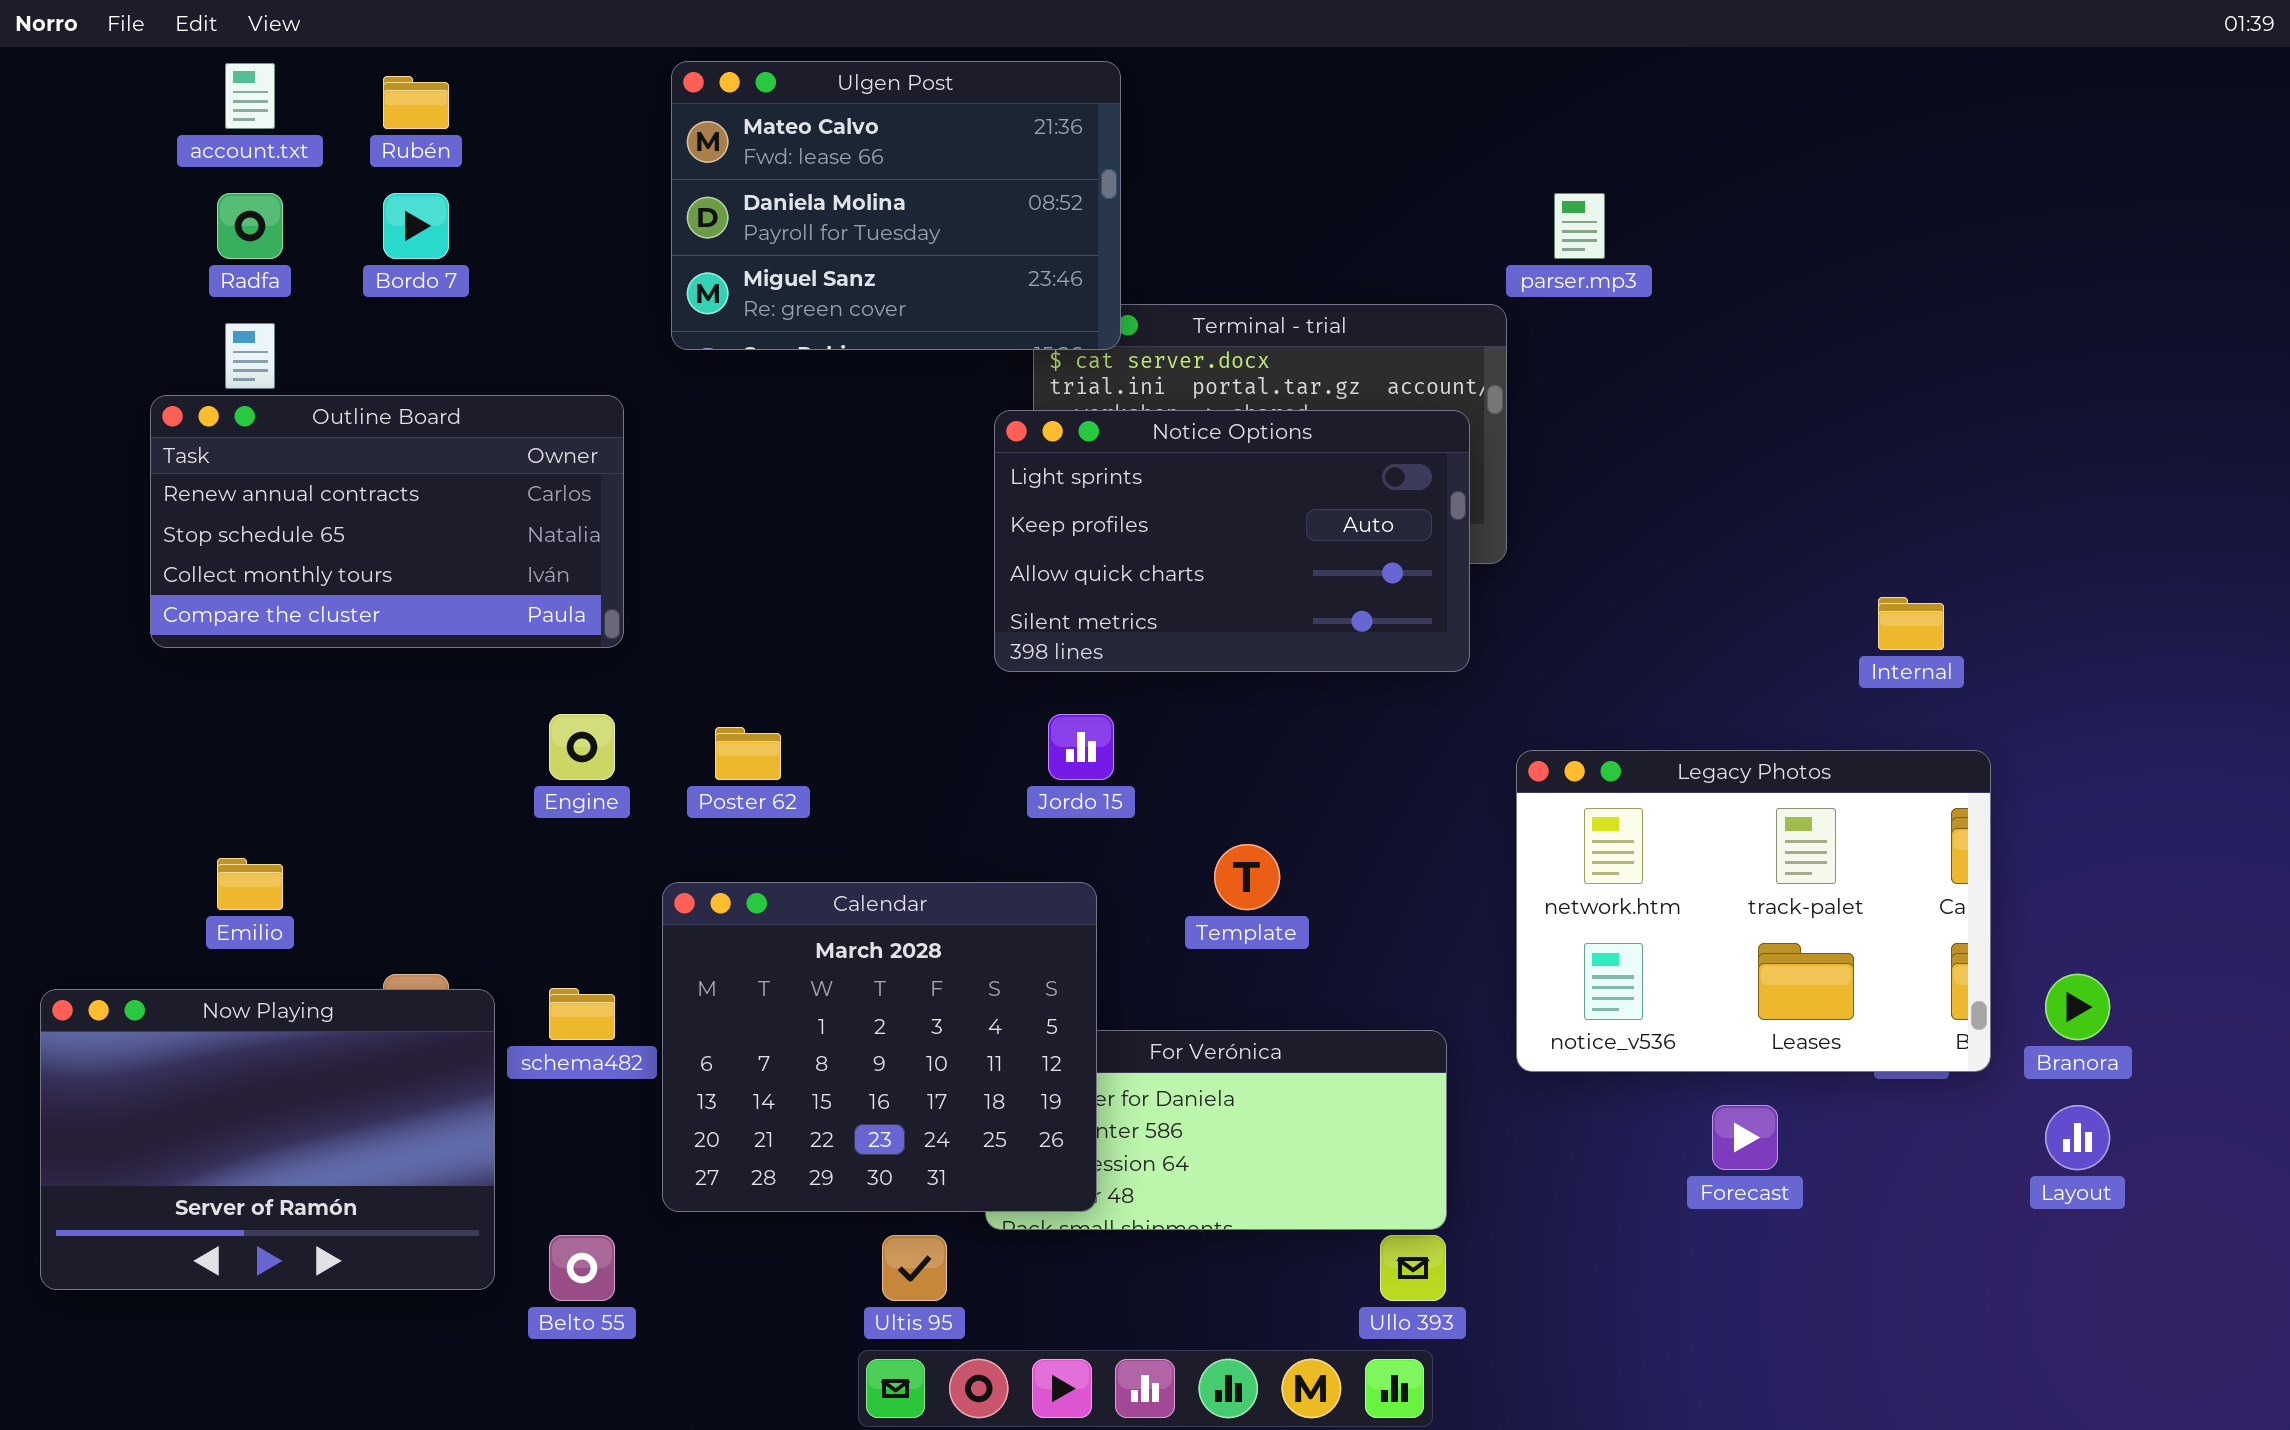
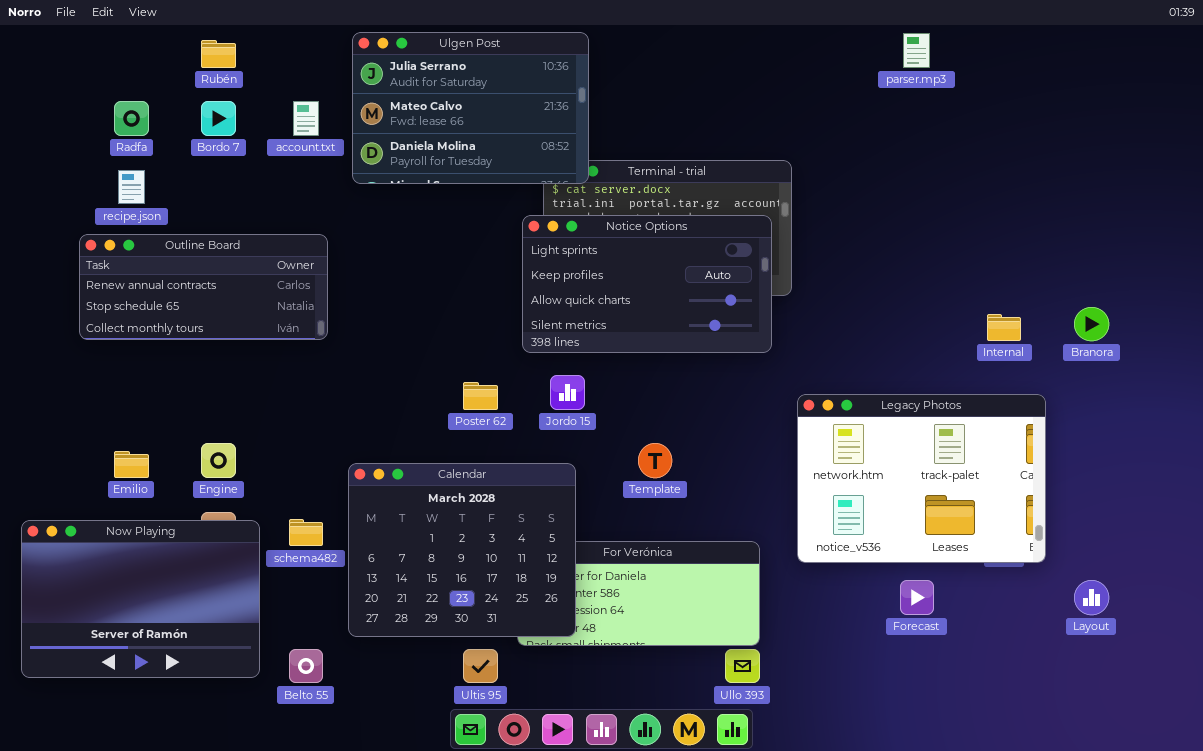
Ulgen Post: [671,61,1121,350] -> [352,32,589,184], scrolled up 1 row
account.txt: [225,63,275,129] -> [293,101,319,136], moved
parser.mp3: [1554,193,1605,259] -> [903,33,930,68], moved
Outline Board: [150,395,624,648] -> [79,234,328,340], resized
Engine: [549,714,615,780] -> [201,443,236,478], moved
Poster 62: [715,727,781,780] -> [463,382,498,410], moved
Branora: [2045,974,2110,1040] -> [1074,307,1109,341], moved

